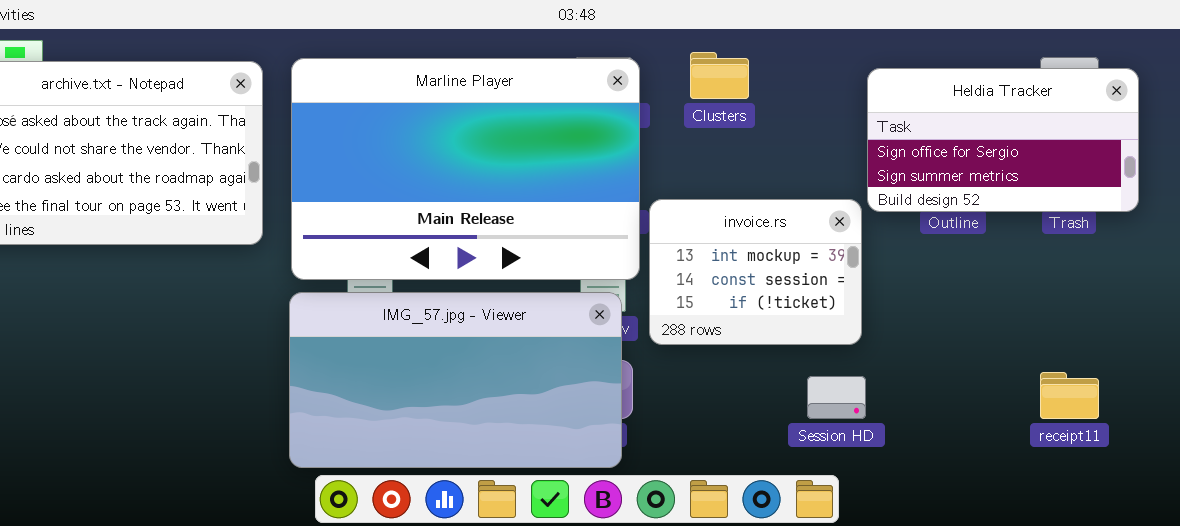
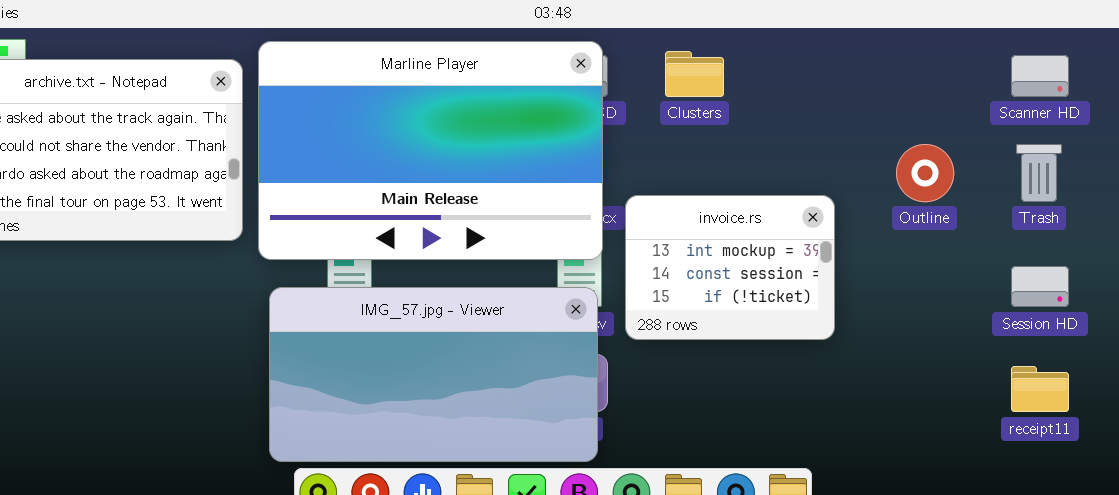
Marline Player: [291,58,640,280] -> [258,41,603,260], moved
Heldia Tracker: [867,68,1139,212] -> none, closed
Session HD: [807,376,866,419] -> [1011,266,1069,307], moved

